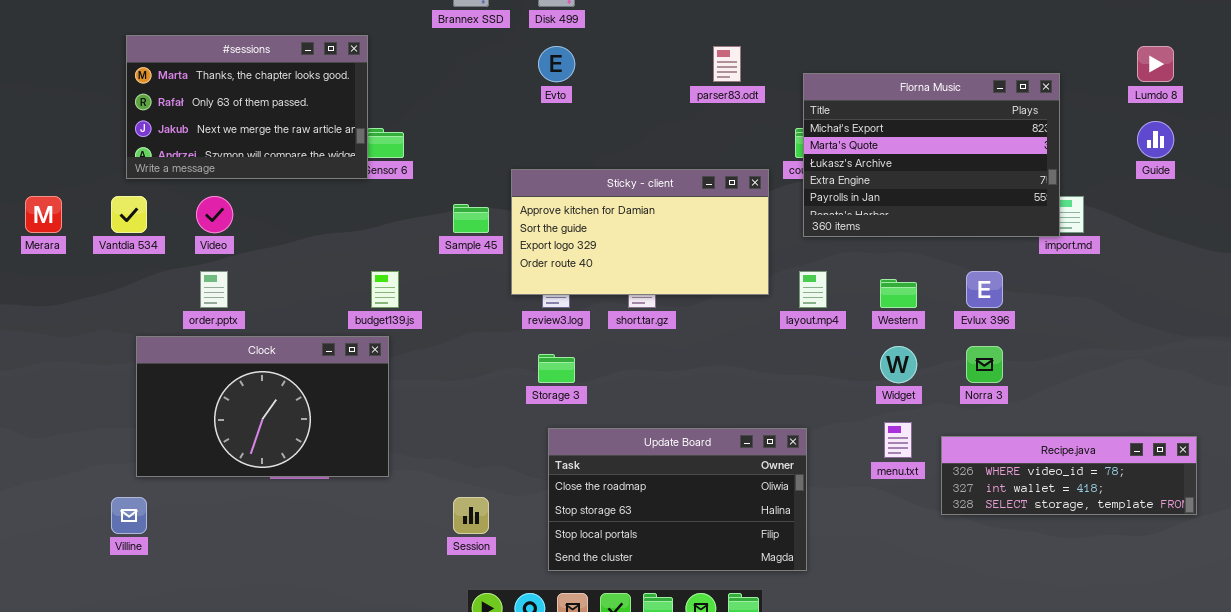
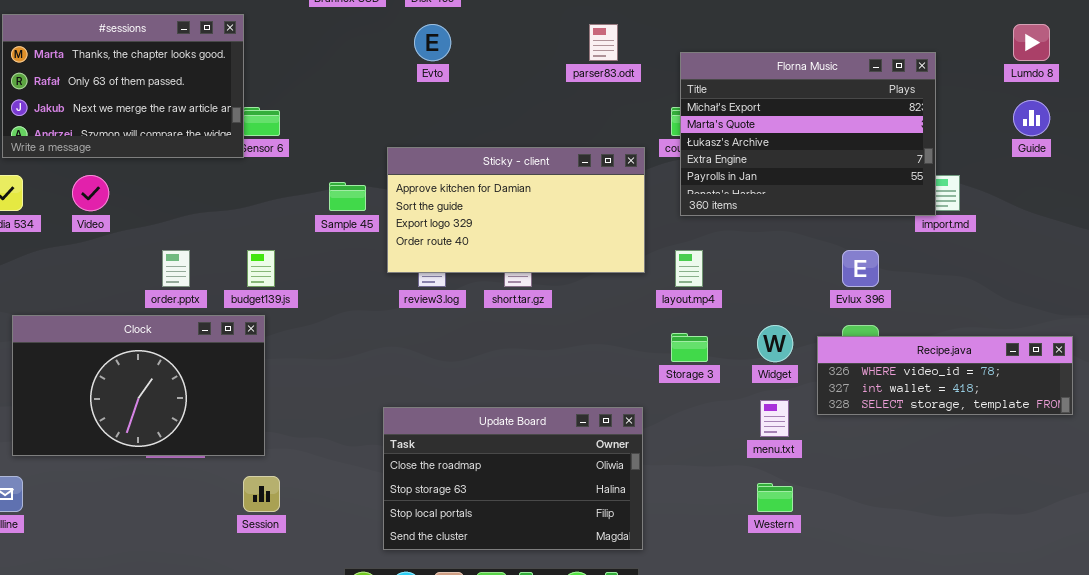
order.pptx: [200,271,228,308] -> [162,250,190,287], moved
Western: [880,279,917,308] -> [757,483,793,512], moved
Storage 3: [538,354,575,383] -> [671,333,708,362], moved
Update Board: [548,428,807,571] -> [383,407,643,550], moved
Recipe.java: [941,436,1197,515] -> [817,336,1073,415], moved
Session: [453,497,489,534] -> [243,476,280,512], moved

